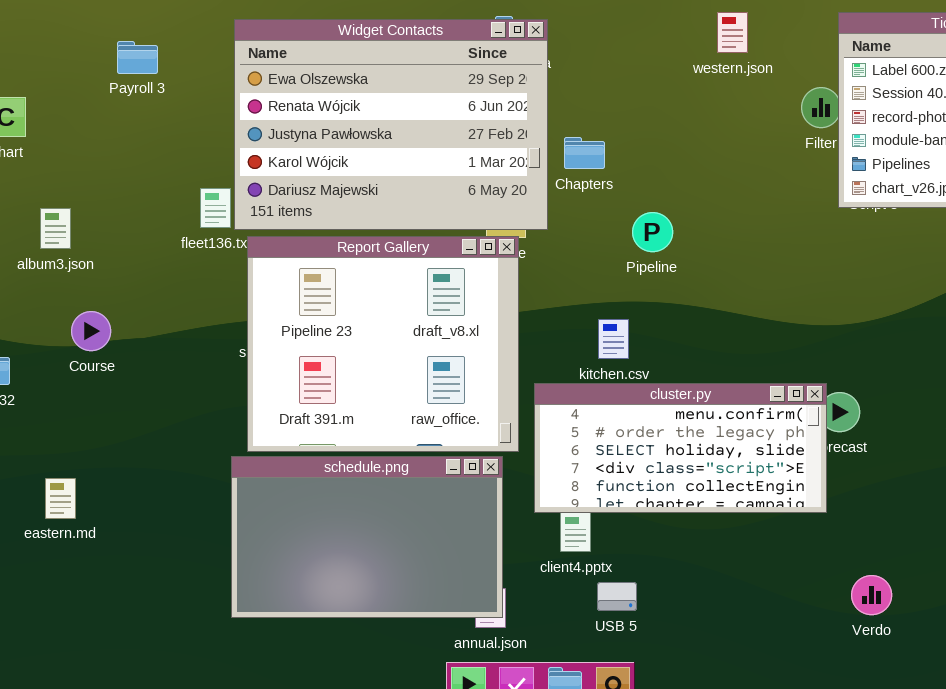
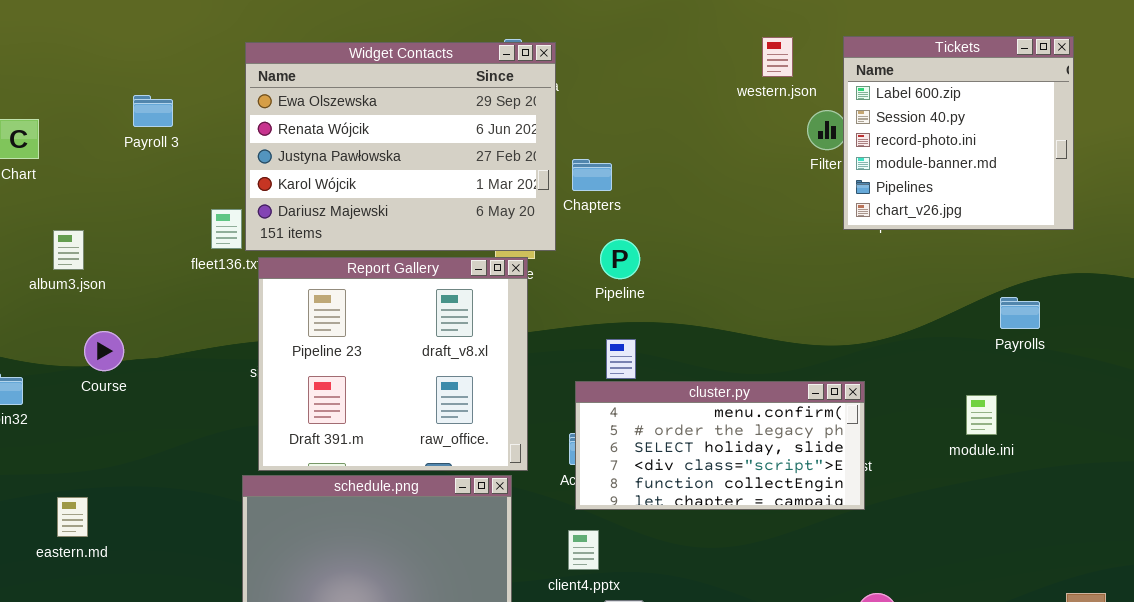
western.json: [717,12,748,53] -> [762,37,793,77], moved
Payroll 3: [117,41,158,74] -> [133,95,173,127], moved
Pipeline: [632,212,673,252] -> [600,239,640,279], moved
cluster.py: [534,383,827,513] -> [575,381,865,510], moved

